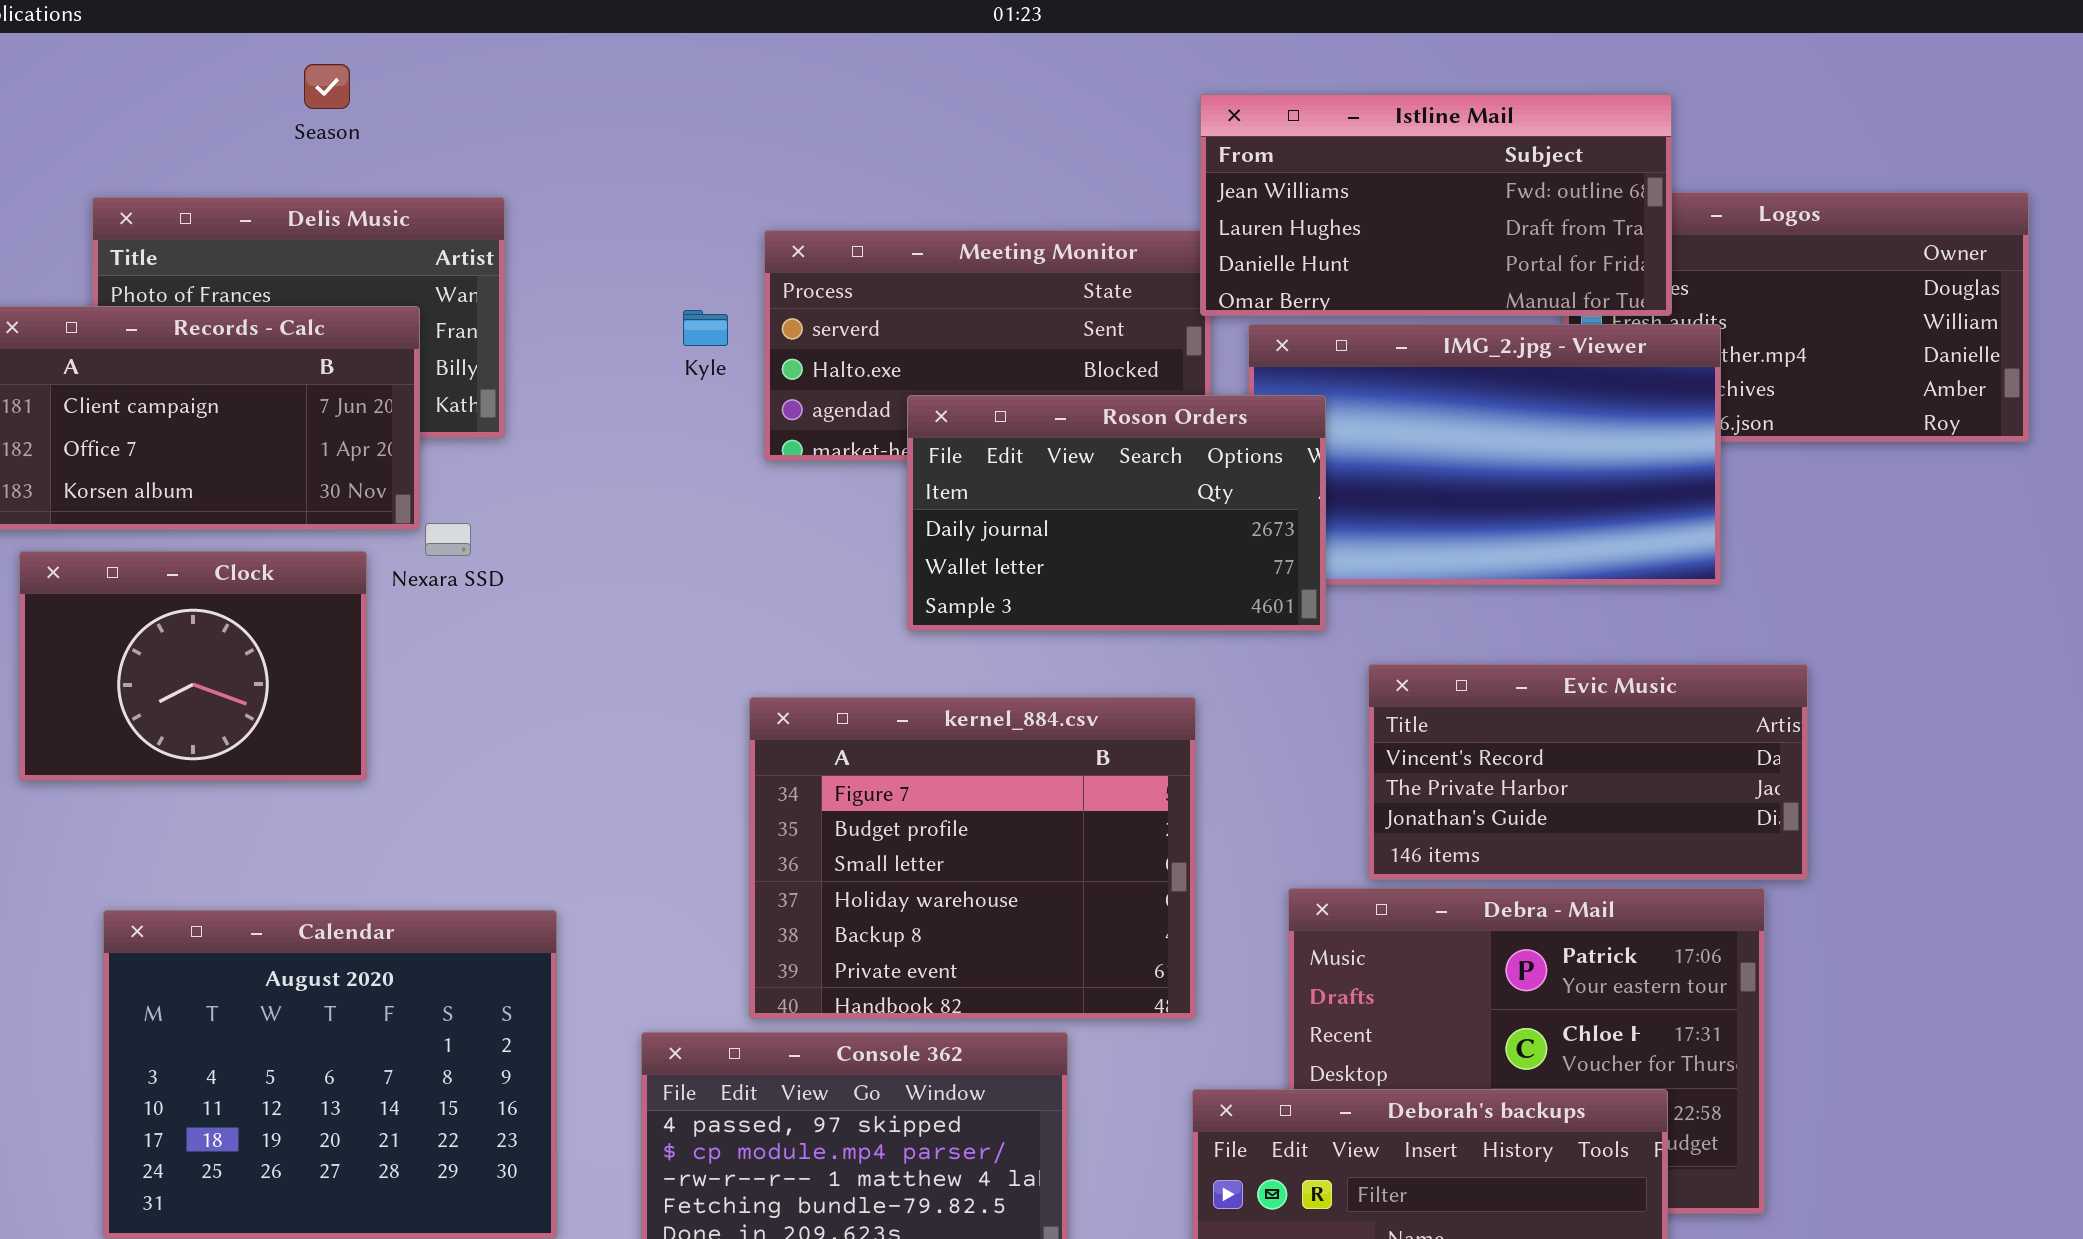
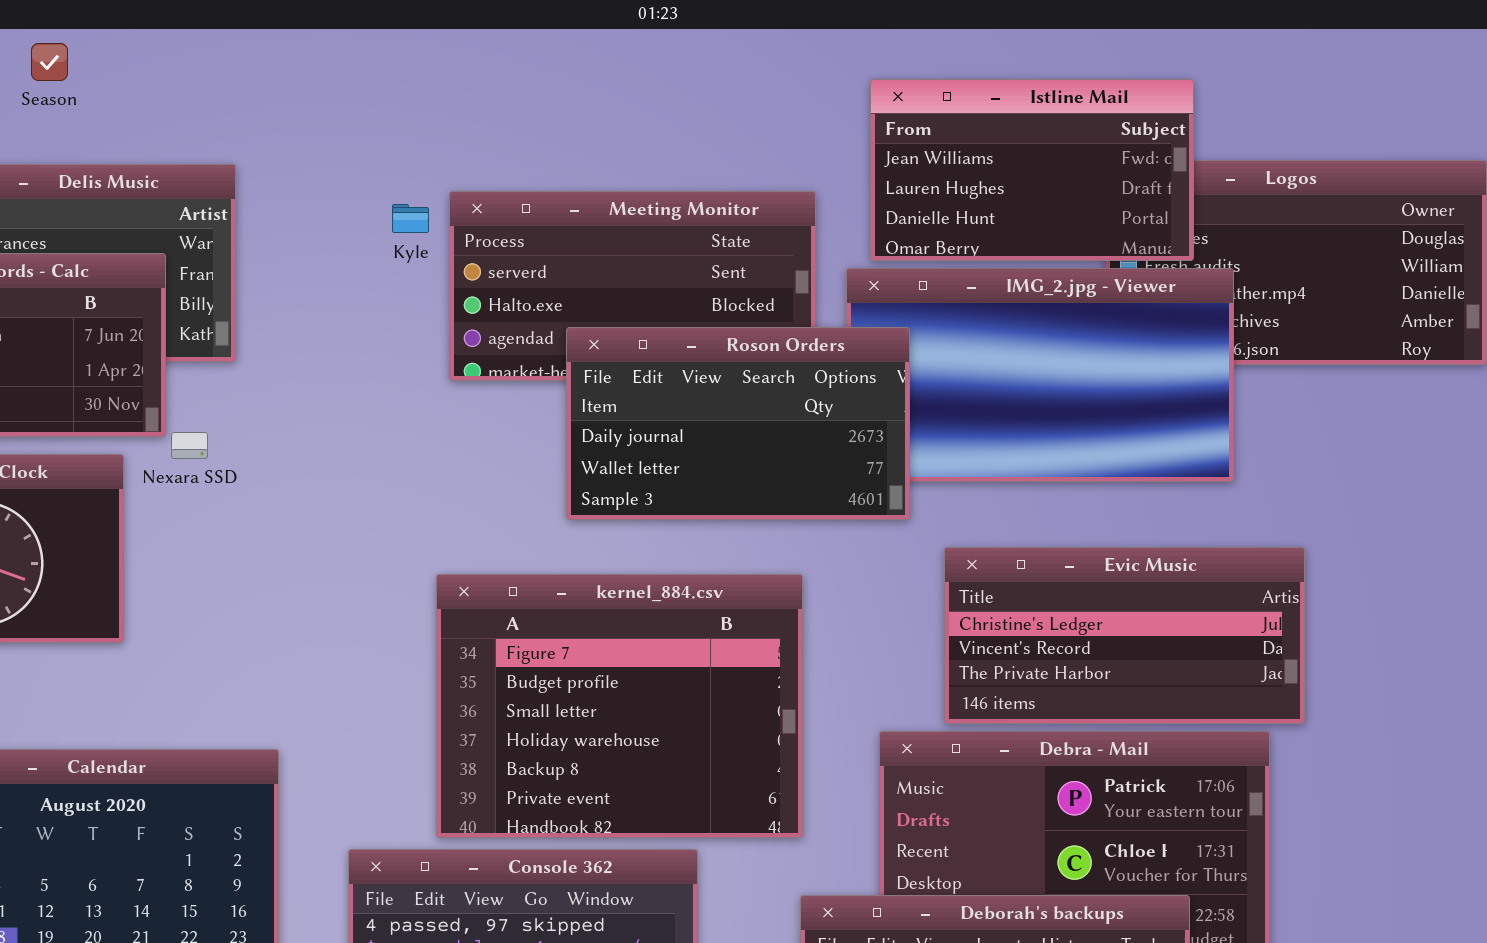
Season: [304,64,350,109] -> [31,43,68,81], moved
Istline Mail: [1200,94,1672,316] -> [870,79,1194,261], resized
Kyle: [683,310,728,346] -> [392,204,429,233], moved
Evic Music: [1368,664,1808,880] -> [944,547,1305,724], scrolled up 1 row

